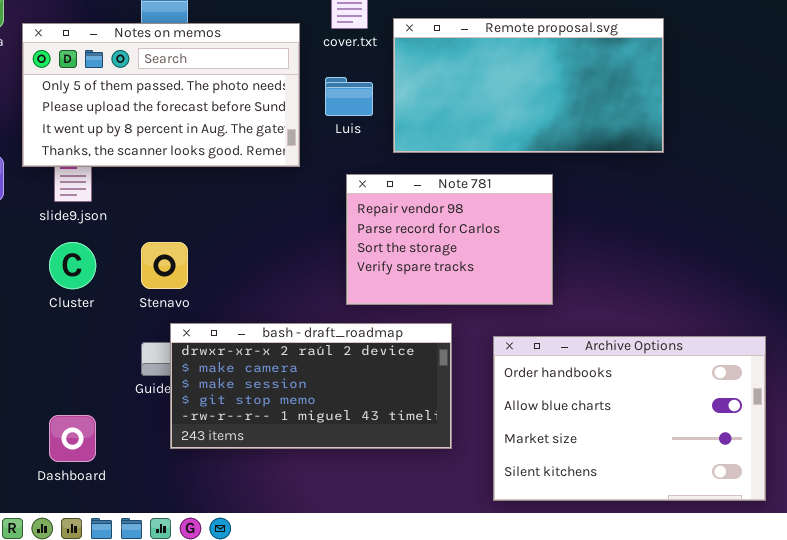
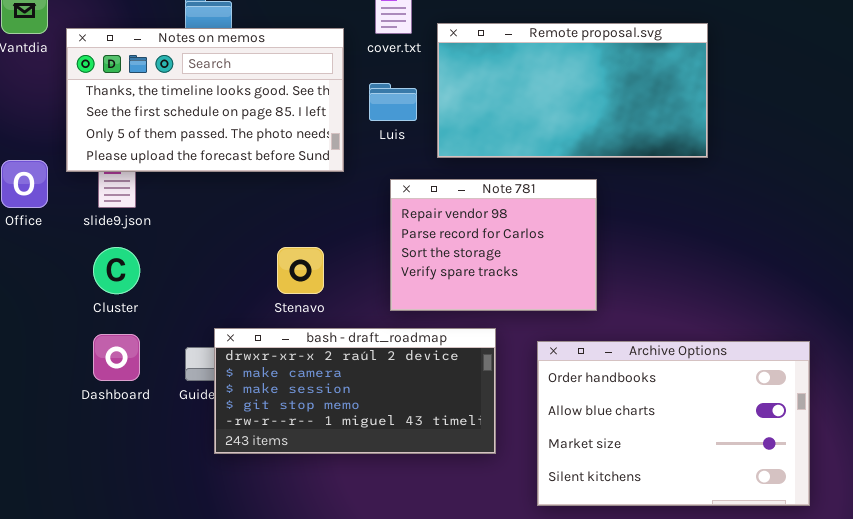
Notes on memos: [22,23,300,167] -> [66,28,344,172], scrolled up 2 rows
Stenavo: [141,242,188,289] -> [277,247,324,294], moved
Dashboard: [49,415,96,462] -> [93,334,140,381], moved

